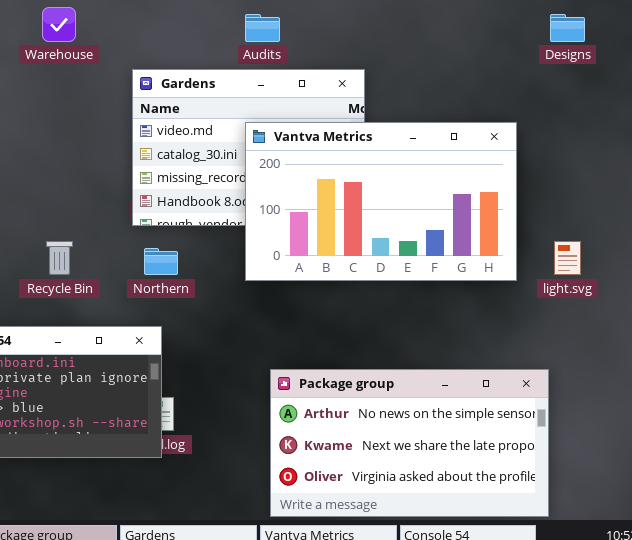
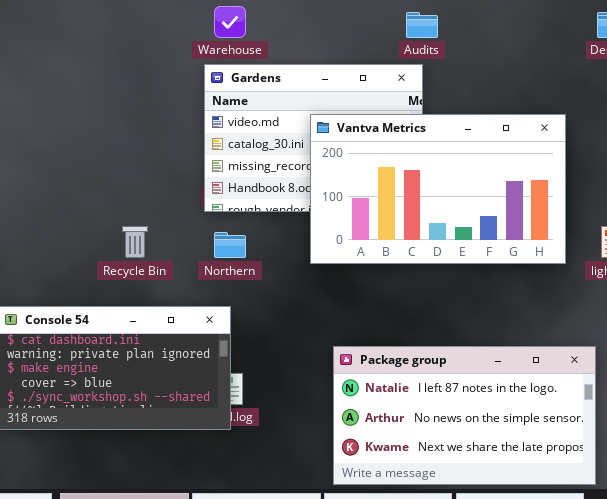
Warehouse: [42,7,76,42] -> [214,6,246,38], moved
Audits: [245,14,280,42] -> [406,12,438,38], moved
Package group: [270,369,549,517] -> [333,346,596,485], scrolled up 1 row

